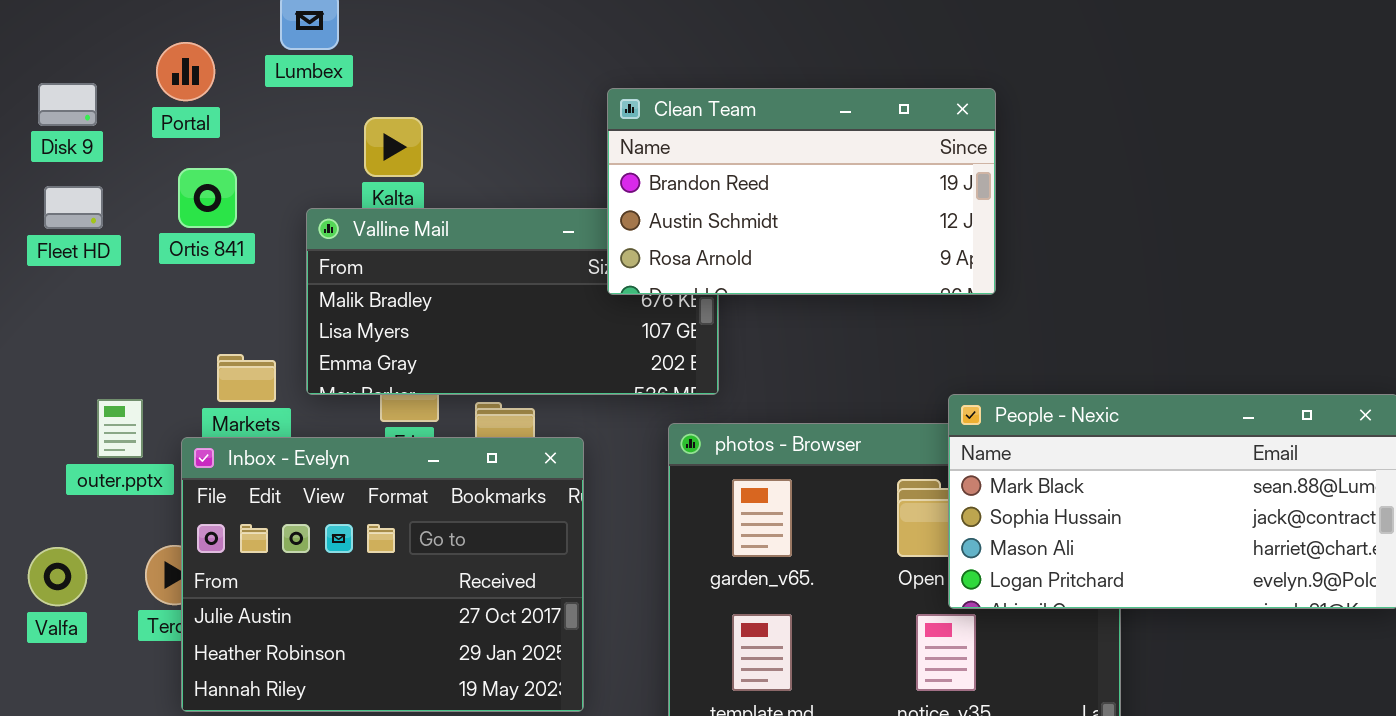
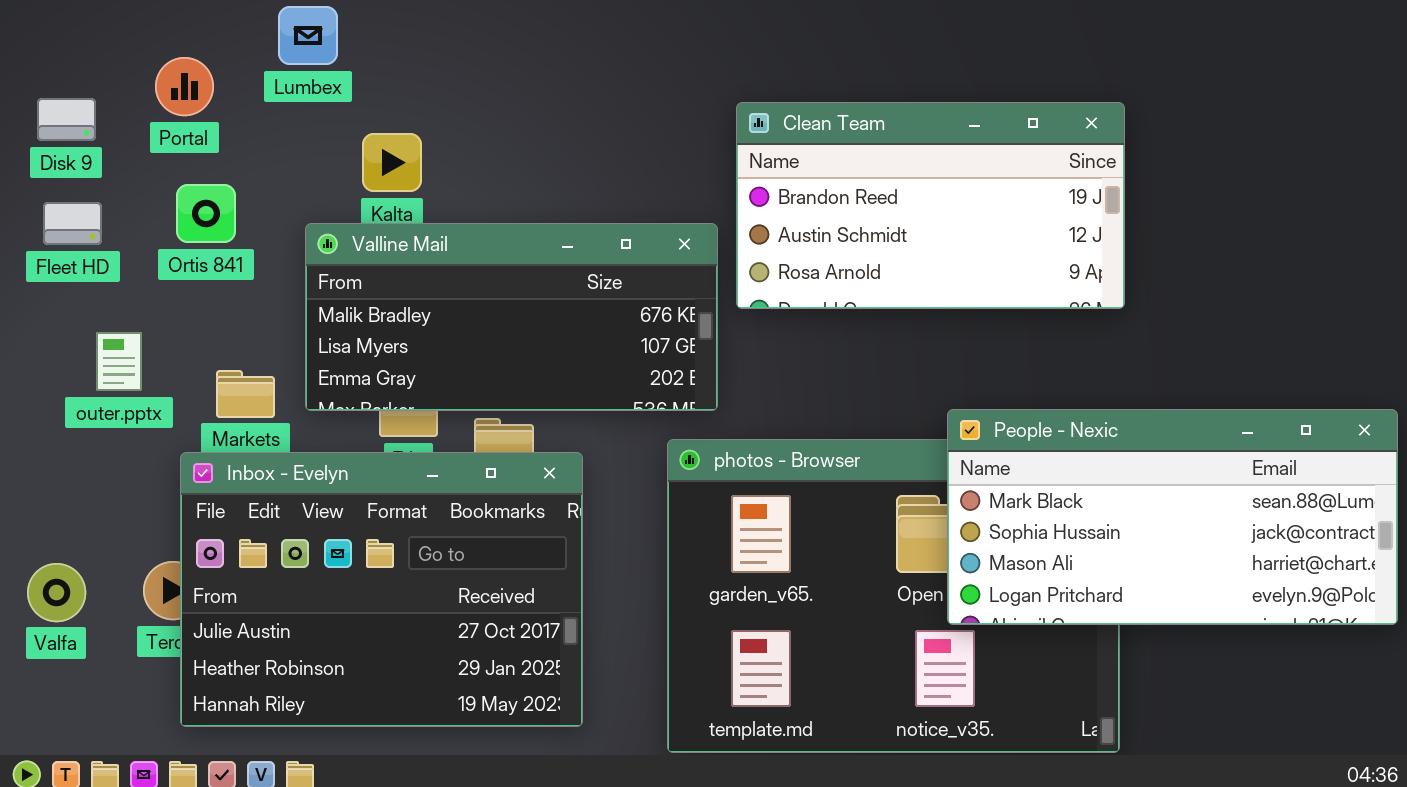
Clean Team: [607,88,996,295] -> [736,102,1125,309], moved
outer.pptx: [97,399,143,458] -> [96,332,142,391], moved

